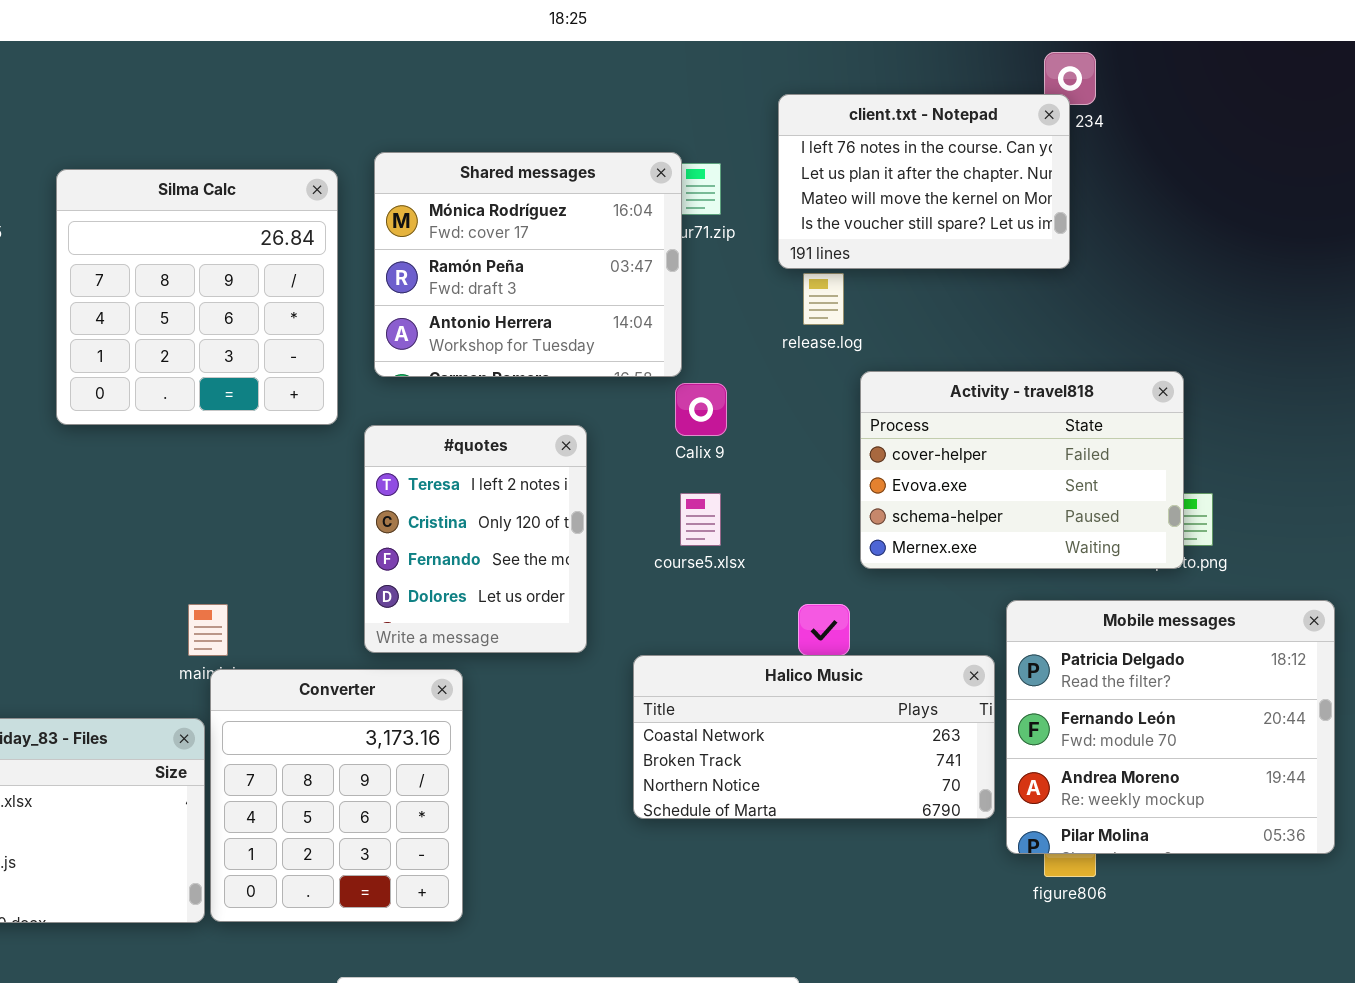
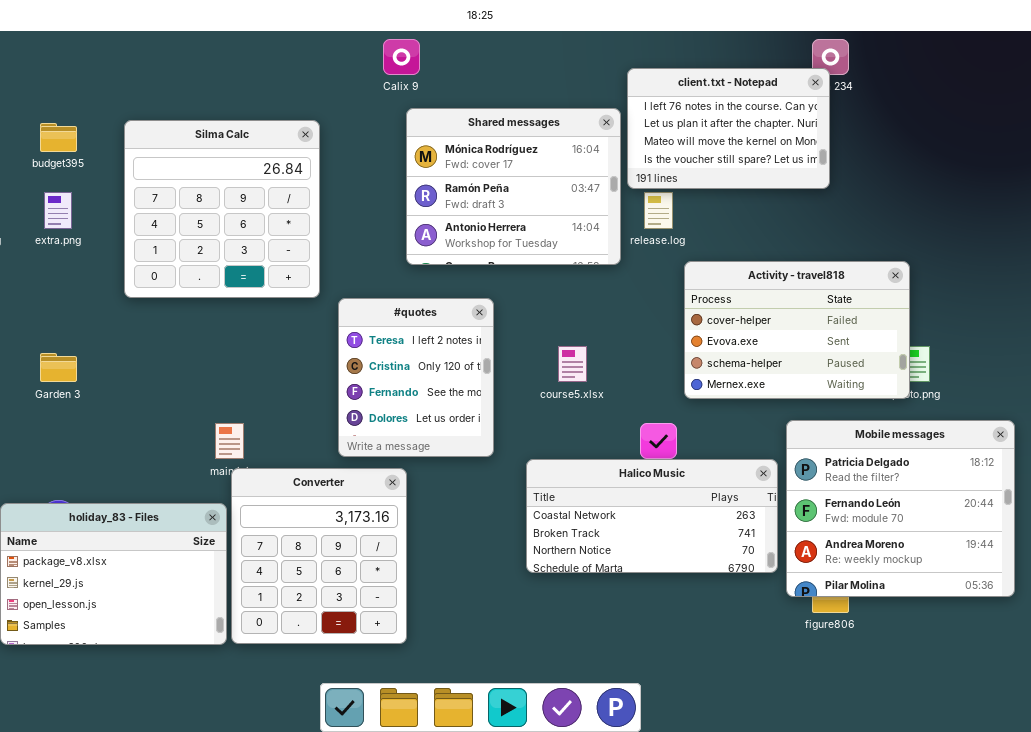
Shared messages: [374,152,682,377] -> [406,108,621,265], moved
Calix 9: [675,383,727,436] -> [383,39,420,75], moved

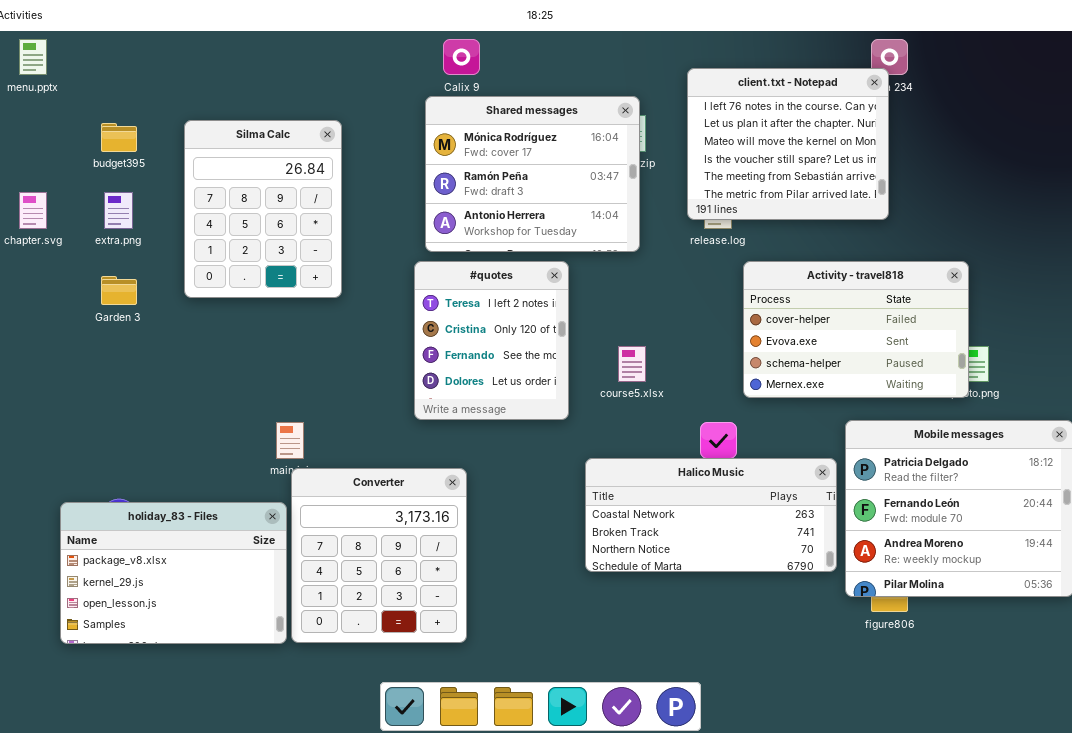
client.txt - Notepad: [627,68,830,189] -> [687,68,889,220], resized
Shared messages: [406,108,621,265] -> [425,96,640,252], moved
Silma Calc: [124,120,320,298] -> [184,120,342,298], resized
#quotes: [338,298,494,457] -> [414,261,569,420], moved
Garden 3: [40,353,77,382] -> [101,276,137,305], moved

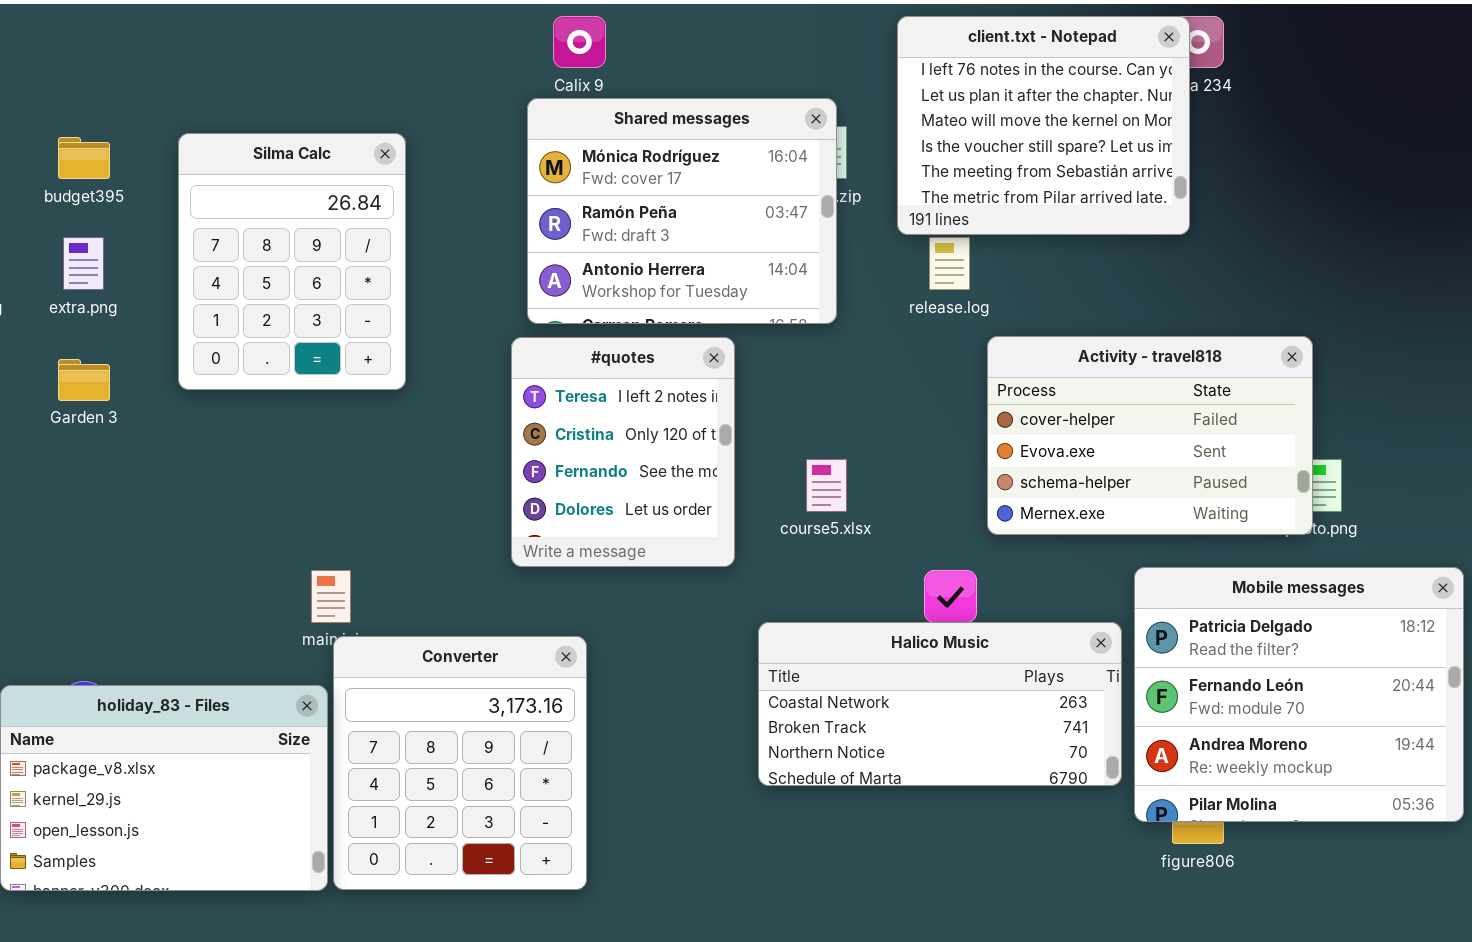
client.txt - Notepad: [687,68,889,220] -> [897,16,1190,235], moved

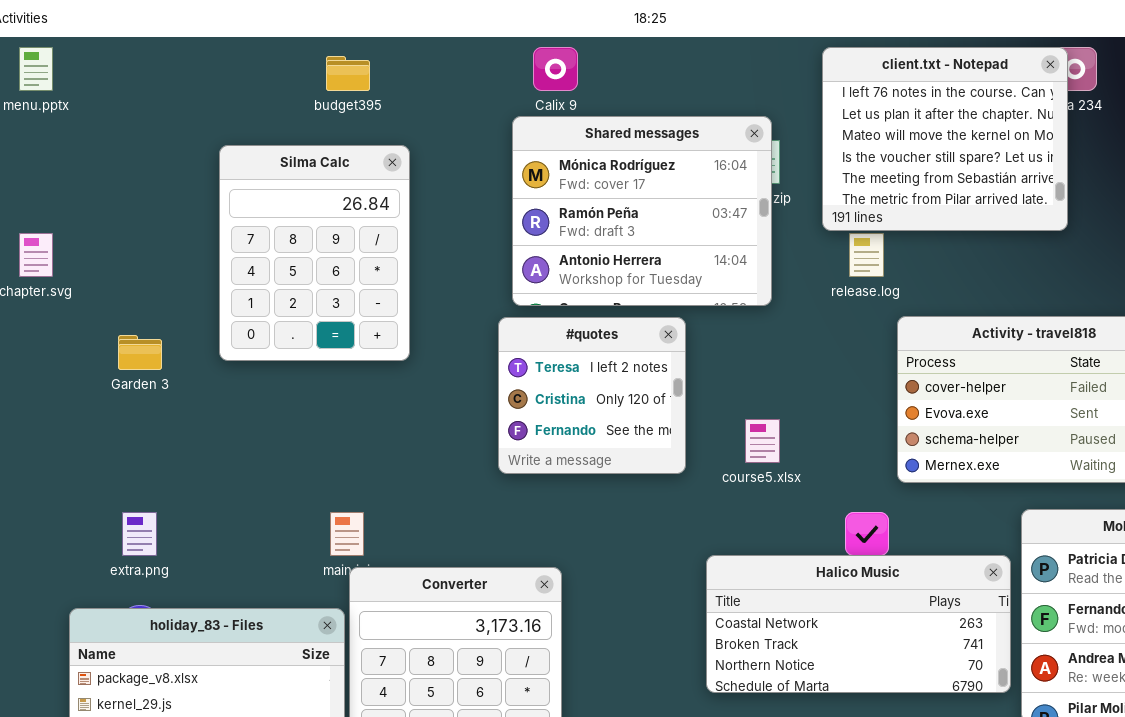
budget395: [58,137,110,179] -> [326,56,370,91], moved
extra.png: [63,237,104,290] -> [122,512,157,556], moved
#quotes: [511,337,735,567] -> [498,317,686,474], resized

